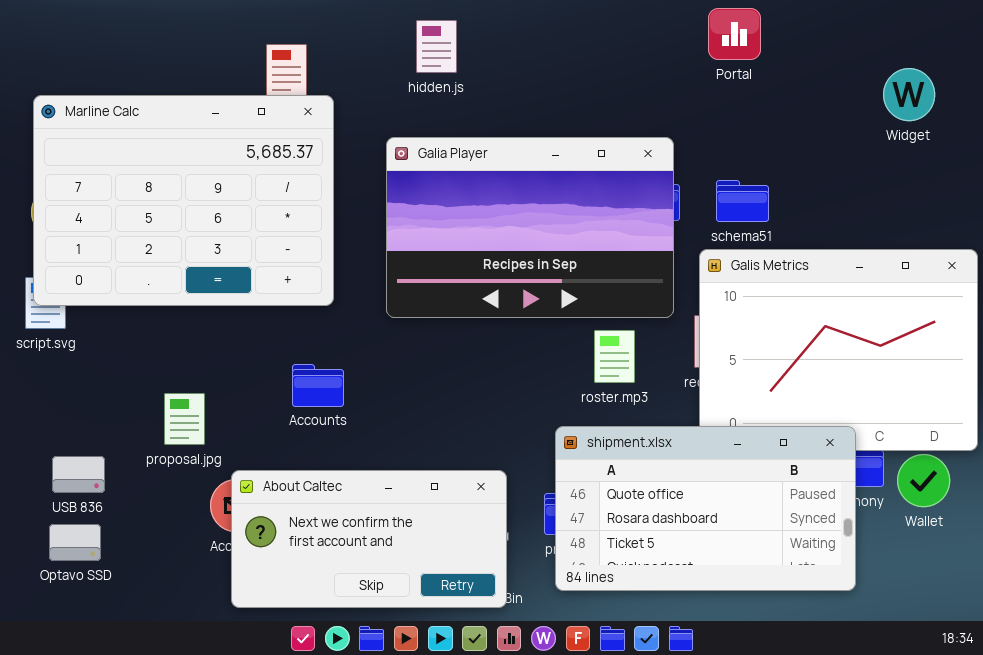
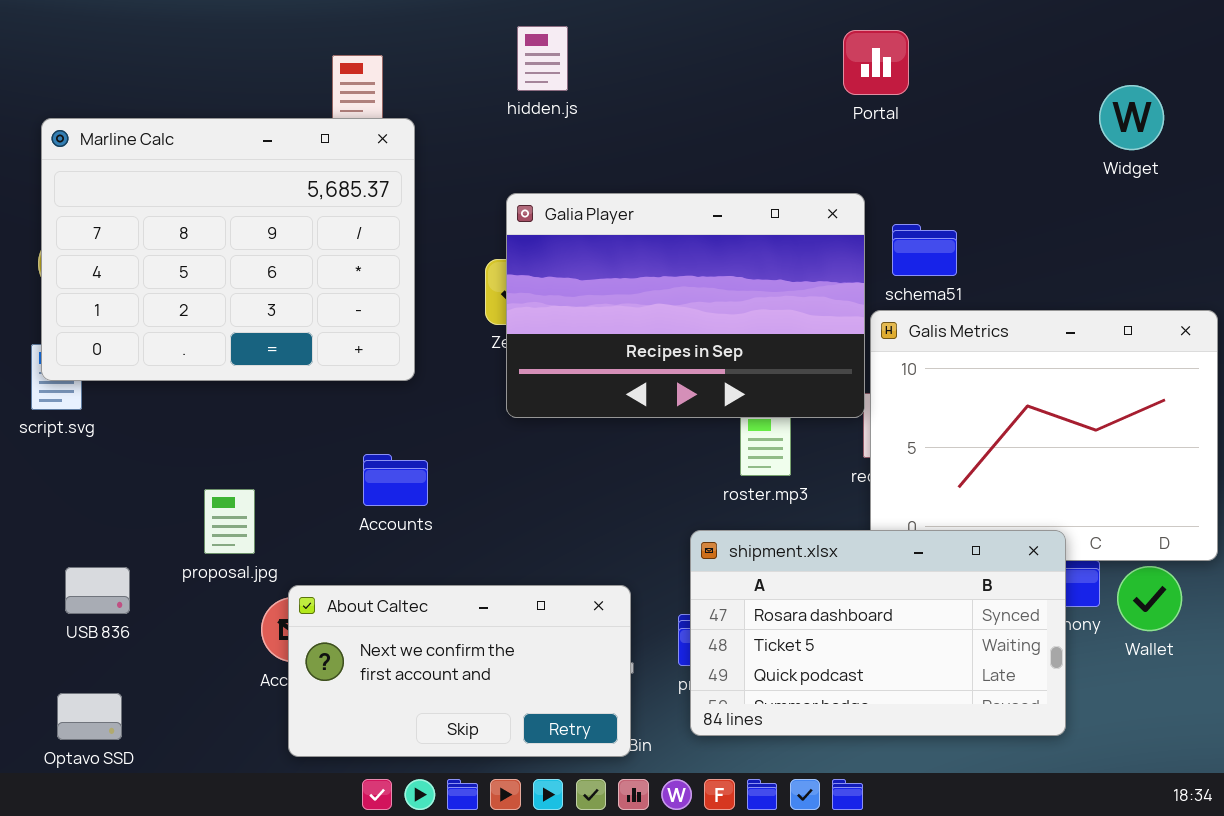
Portal: [708,8,761,60] -> [843,30,909,95], moved
Galia Player: [386,137,674,318] -> [506,193,865,418], moved
shipment.xlsx: [555,426,856,591] -> [690,530,1066,736], scrolled down 1 row
Optavo SSD: [49,524,101,561] -> [57,693,122,740], moved

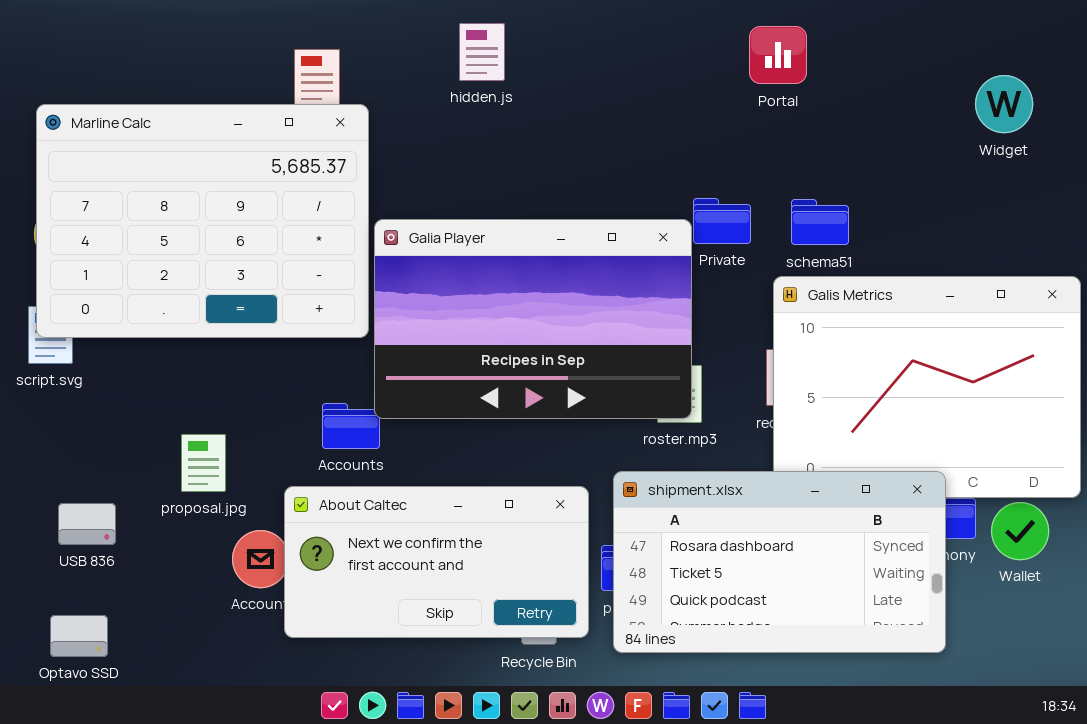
Galia Player: [506,193,865,418] -> [374,219,692,419], moved
About Caltec: [288,585,631,757] -> [284,486,589,638], moved

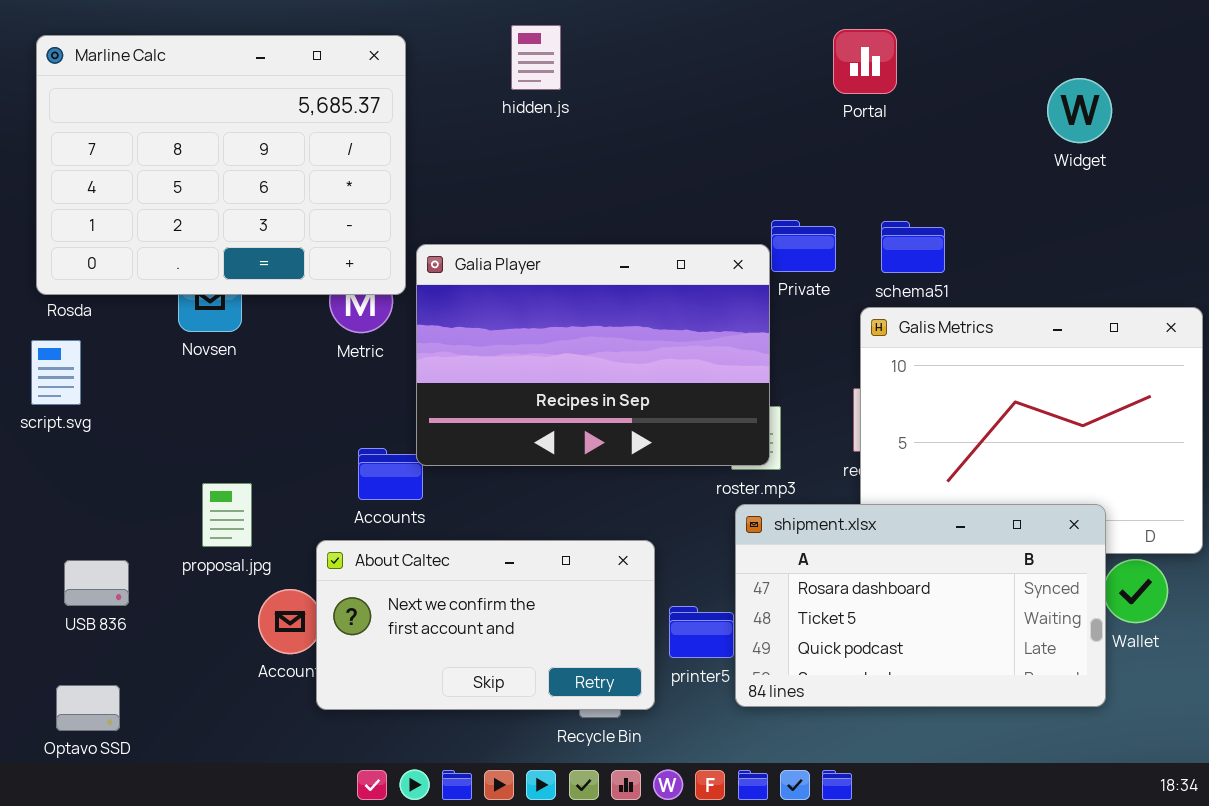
Widget: [975,75,1033,133] -> [1047,78,1112,143], moved
Marline Calc: [36,104,369,338] -> [36,35,406,295], moved
shipment.xlsx: [613,471,946,653] -> [735,504,1106,707], moved

